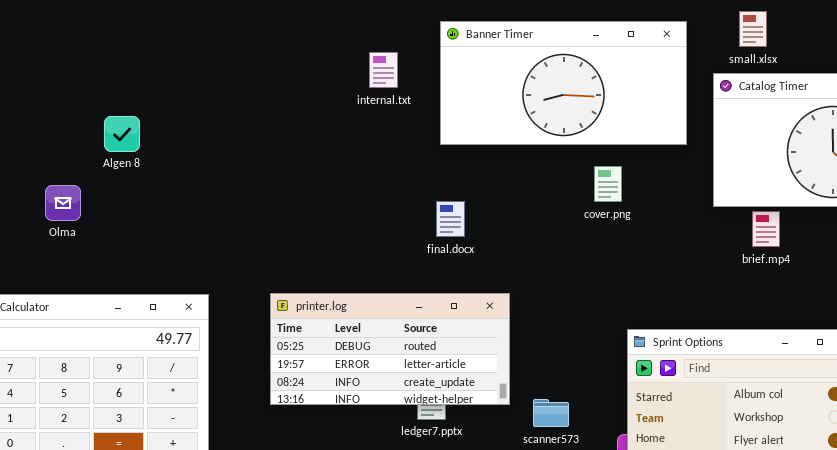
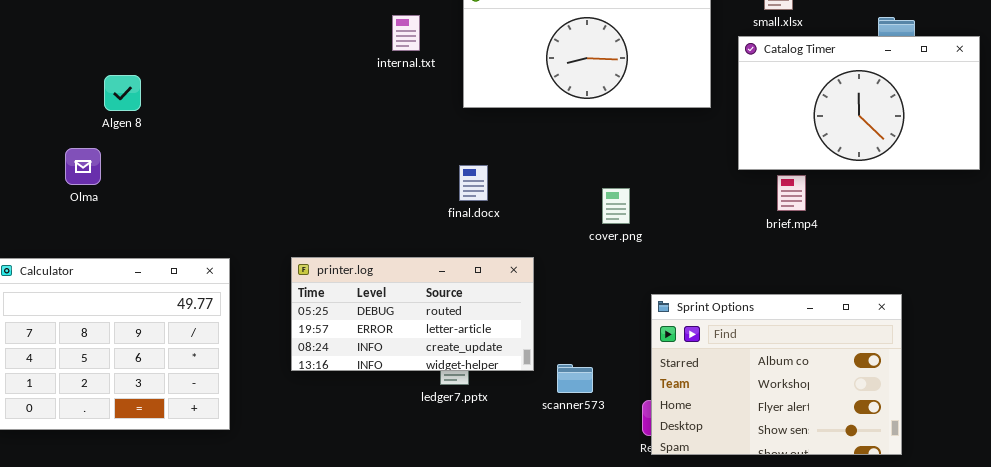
Algen 8: [104,116,140,152] -> [104,75,141,111], moved
cover.png: [594,166,622,202] -> [602,188,630,224], moved

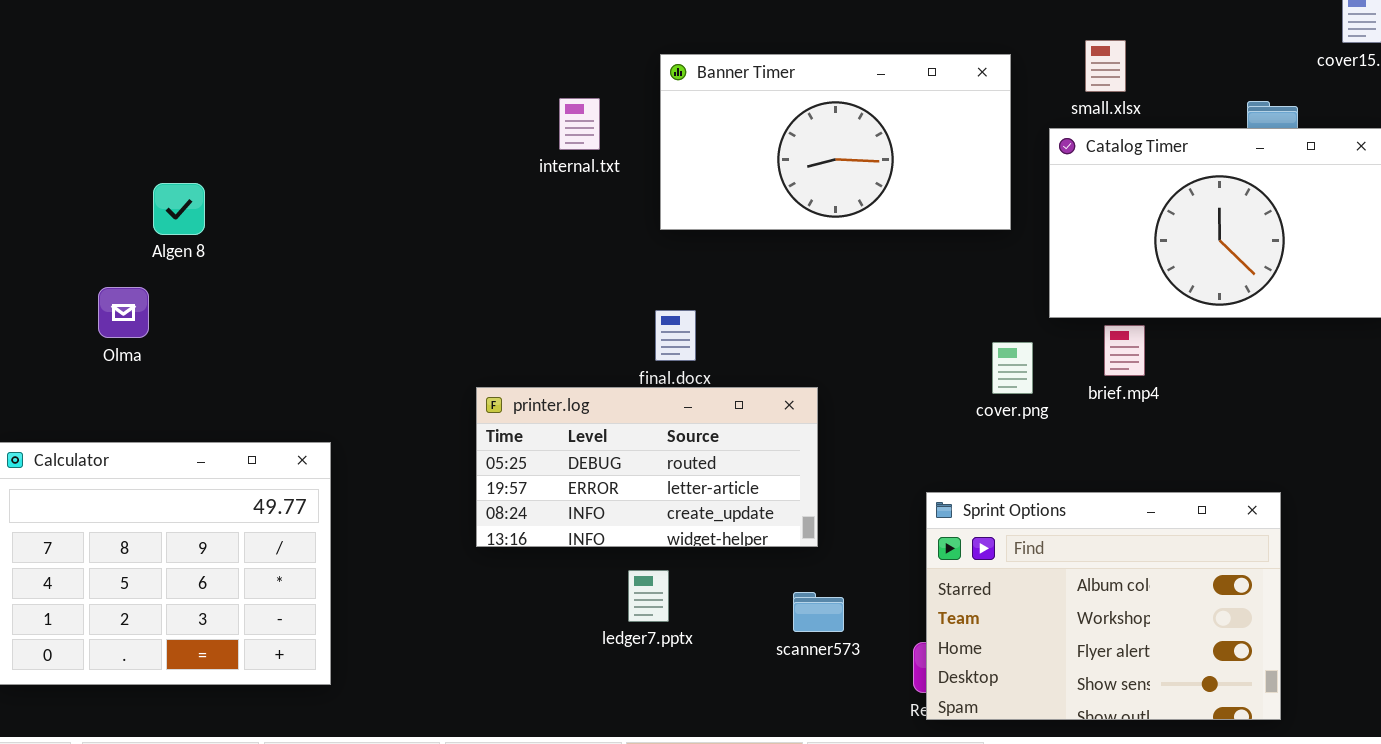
cover.png: [602,188,630,224] -> [992,342,1033,394], moved
printer.log: [291,257,534,371] -> [476,387,818,547], moved

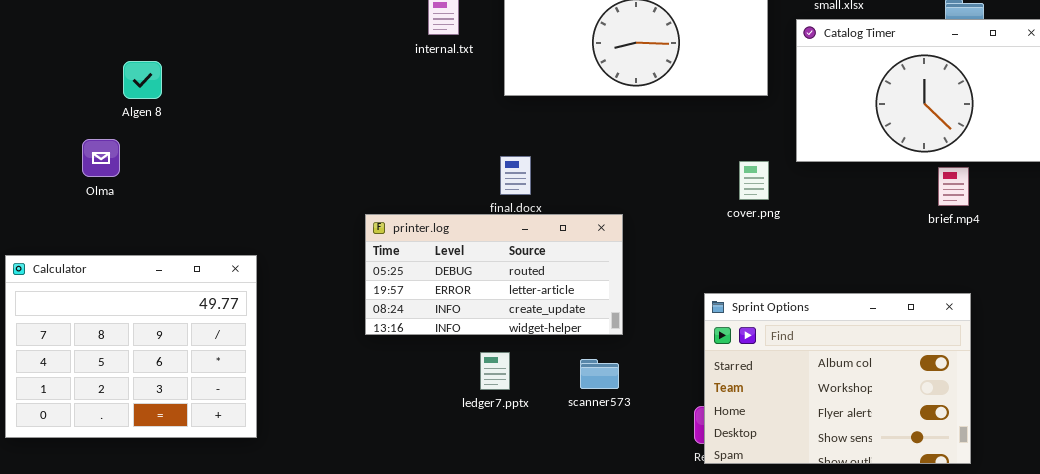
brief.mp4: [1104,325,1145,376] -> [938,167,969,206], moved
cover.png: [992,342,1033,394] -> [739,161,769,200], moved
scanner573: [793,592,844,632] -> [580,359,619,389], moved

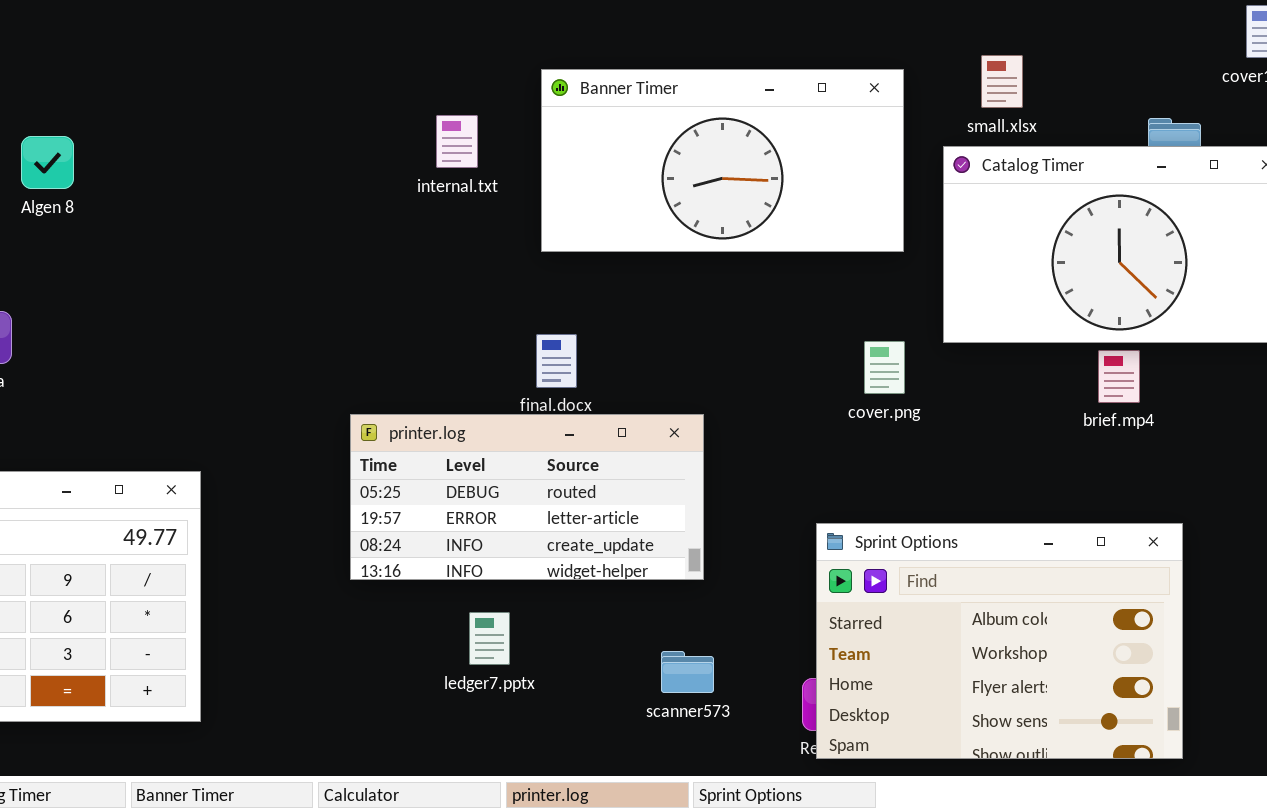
Algen 8: [123,61,162,99] -> [21,136,74,189], moved
brief.mp4: [938,167,969,206] -> [1098,350,1140,403], moved
ledger7.pptx: [480,352,510,390] -> [469,612,510,665], moved
scanner573: [580,359,619,389] -> [661,651,714,693], moved

